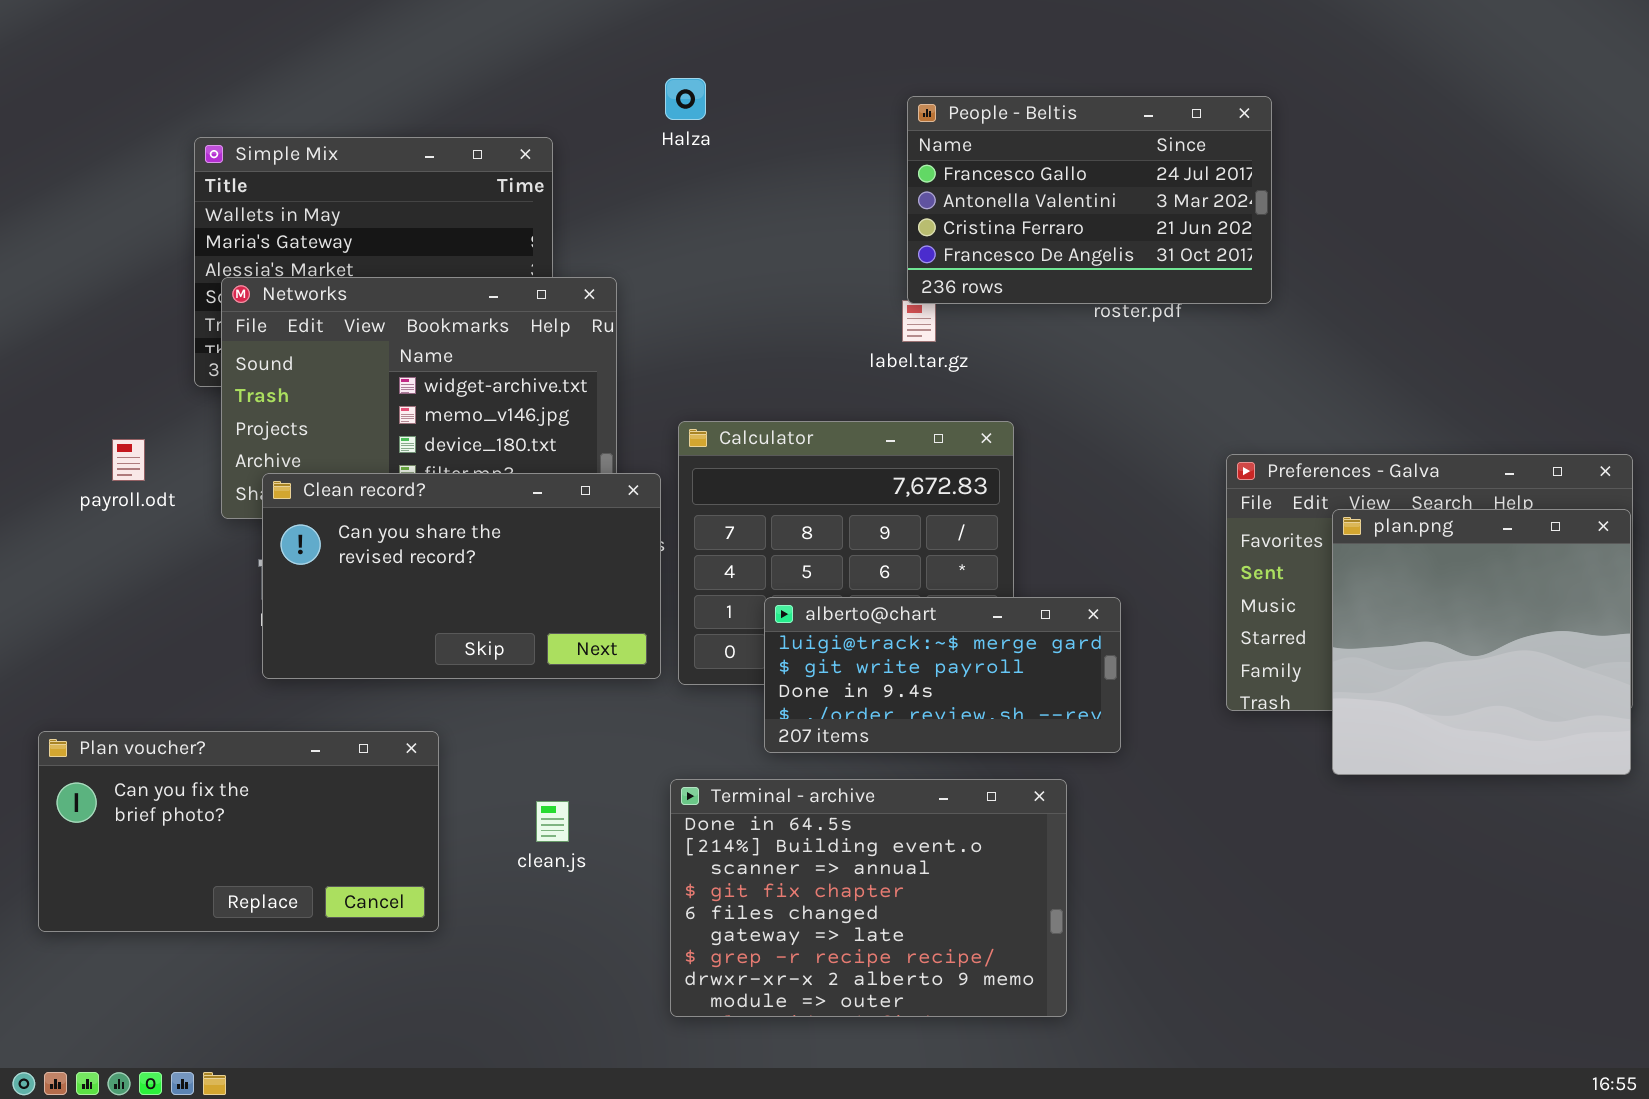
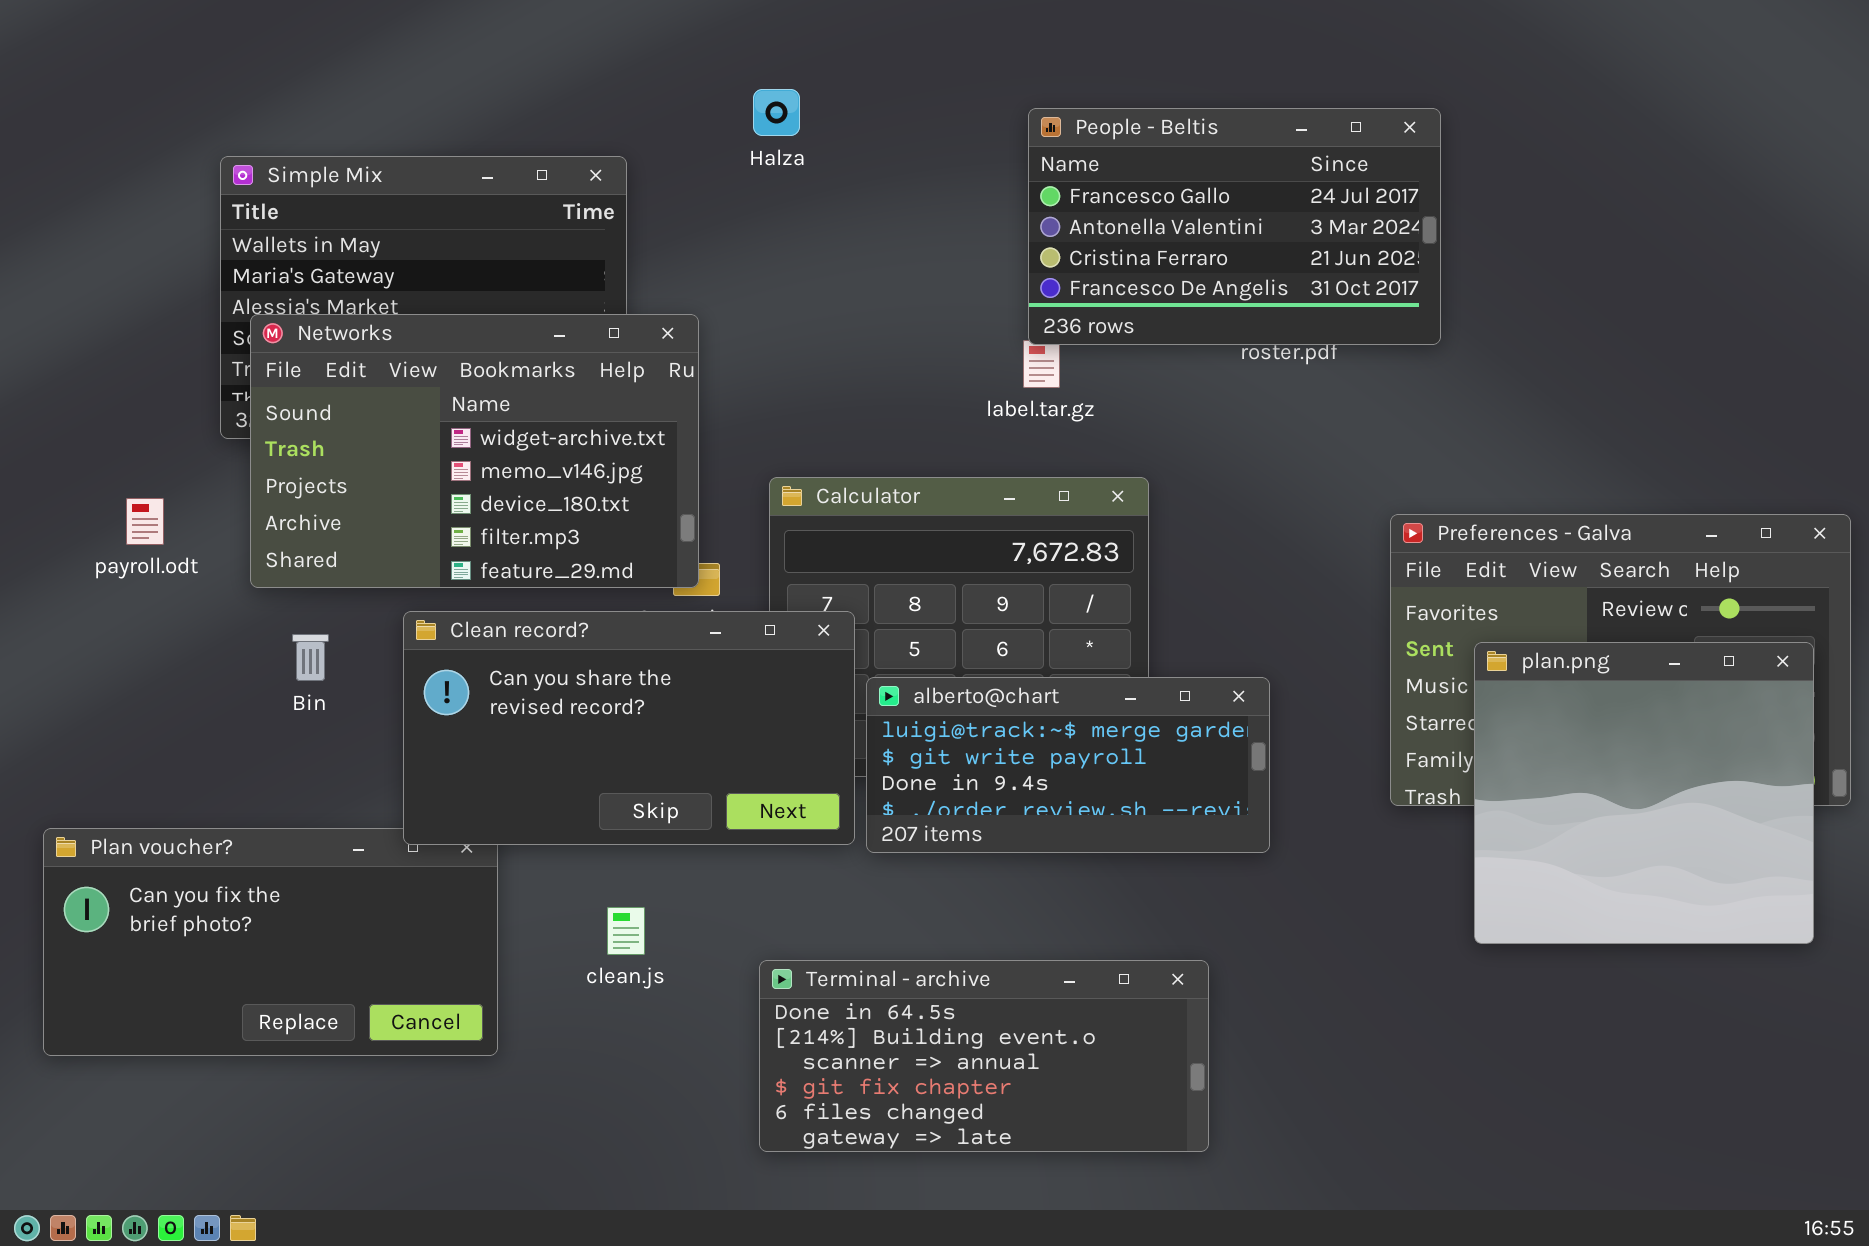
Clean record?: [262,473,661,679] -> [403,611,855,845], moved
plan.png: [1332,509,1631,775] -> [1474,642,1814,944], moved
Terminal - archive: [670,779,1067,1017] -> [759,960,1209,1152], resized

